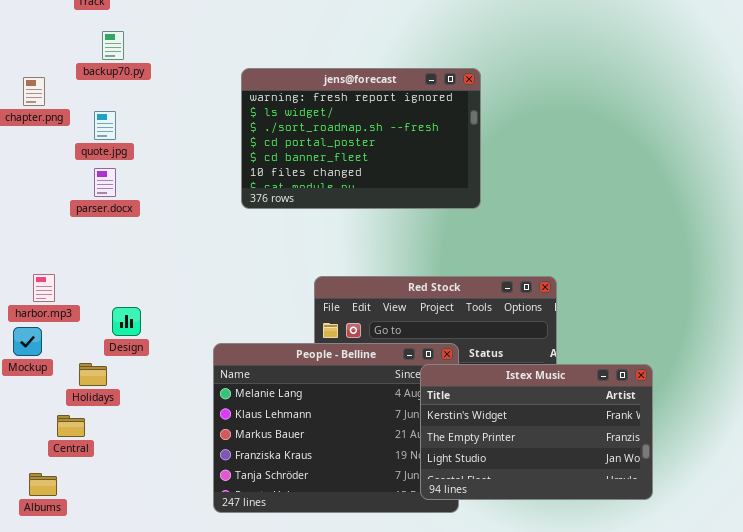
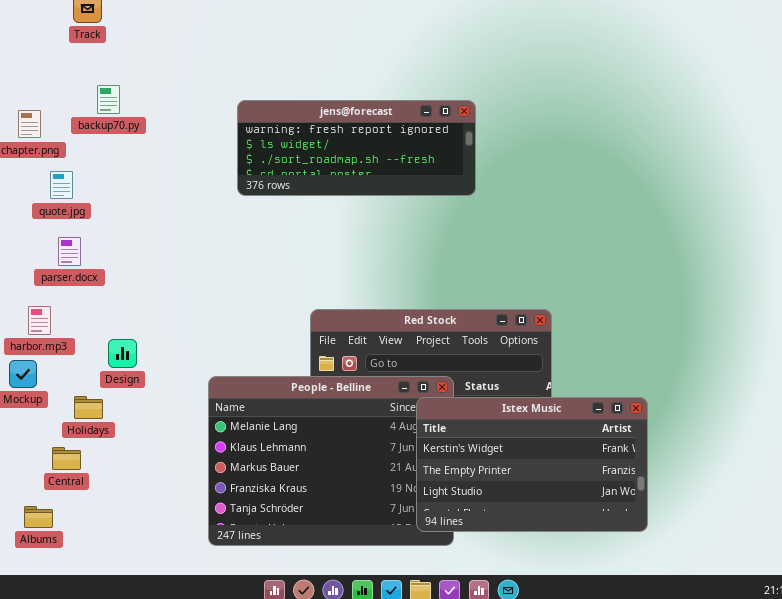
backup70.py: [102,31,124,60] -> [97,85,120,114], moved
jens@forecast: [241,68,481,209] -> [237,100,476,196], resized
quote.jpg: [94,111,116,140] -> [50,171,73,199], moved
parser.docx: [94,168,116,197] -> [58,237,81,266], moved

